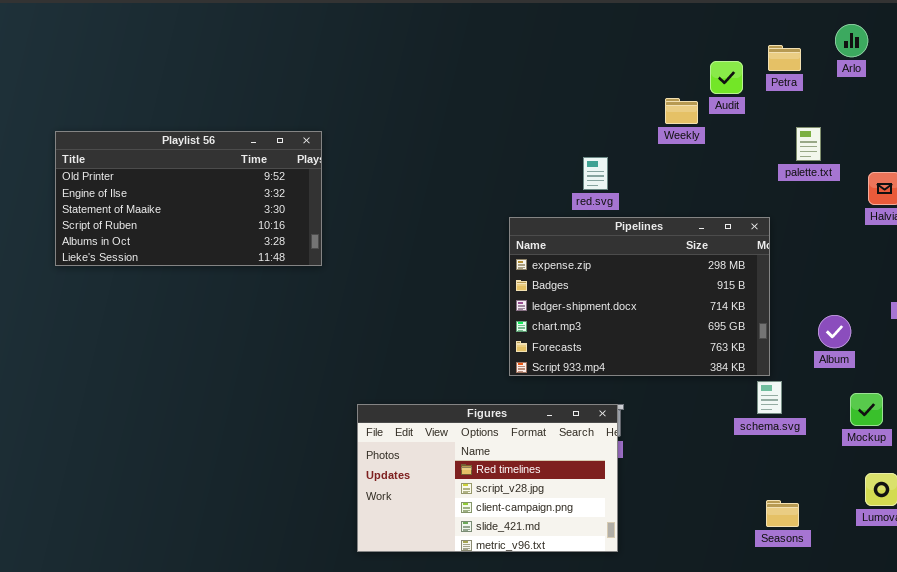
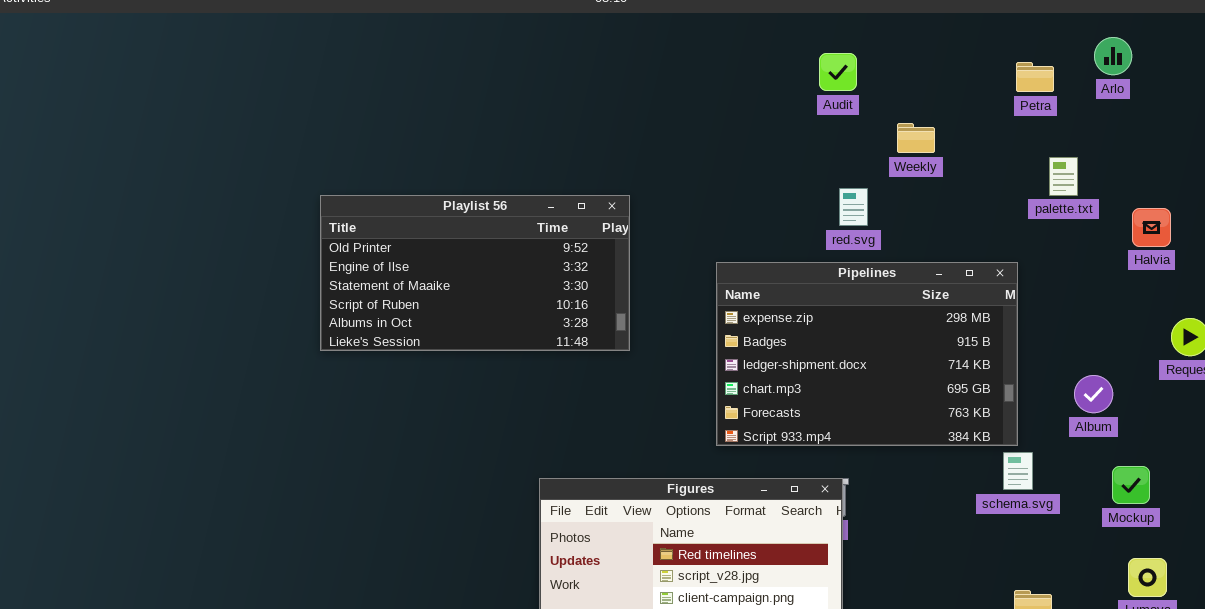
Audit: [710,61,743,94] -> [819,53,857,91], moved
Playlist 56: [55,131,322,266] -> [320,195,630,351], moved
red.svg: [583,157,608,190] -> [839,188,868,226], moved

